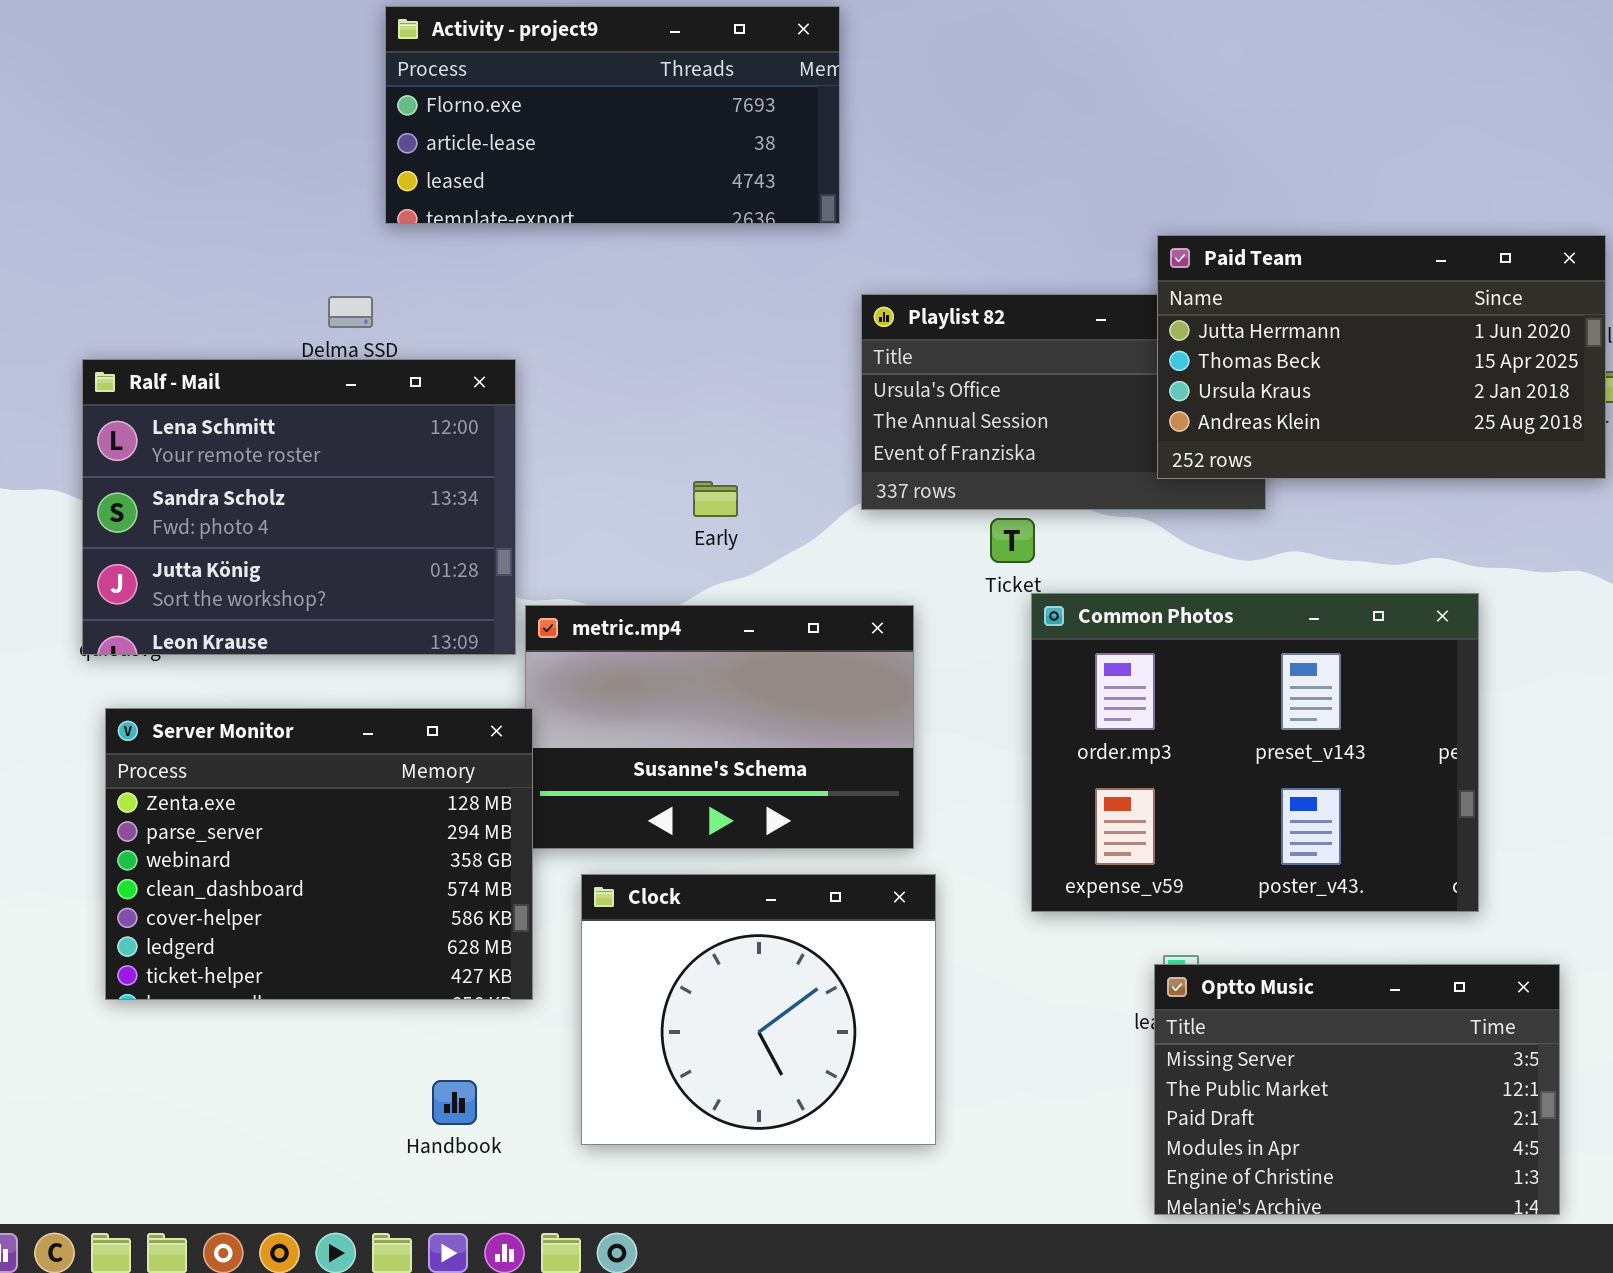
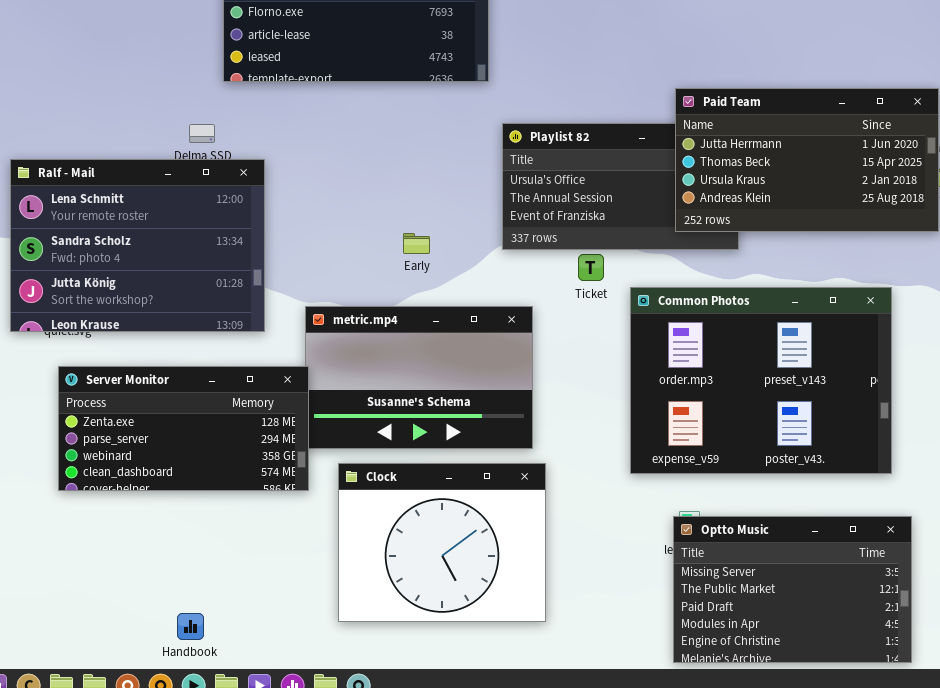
Ralf - Mail: [82,359,516,655] -> [10,159,265,332], moved
Common Photos: [1031,593,1479,912] -> [630,287,892,474], moved
Server Monitor: [105,708,533,1000] -> [58,366,309,491], resized
Handbook: [432,1080,477,1125] -> [177,613,204,640], moved

